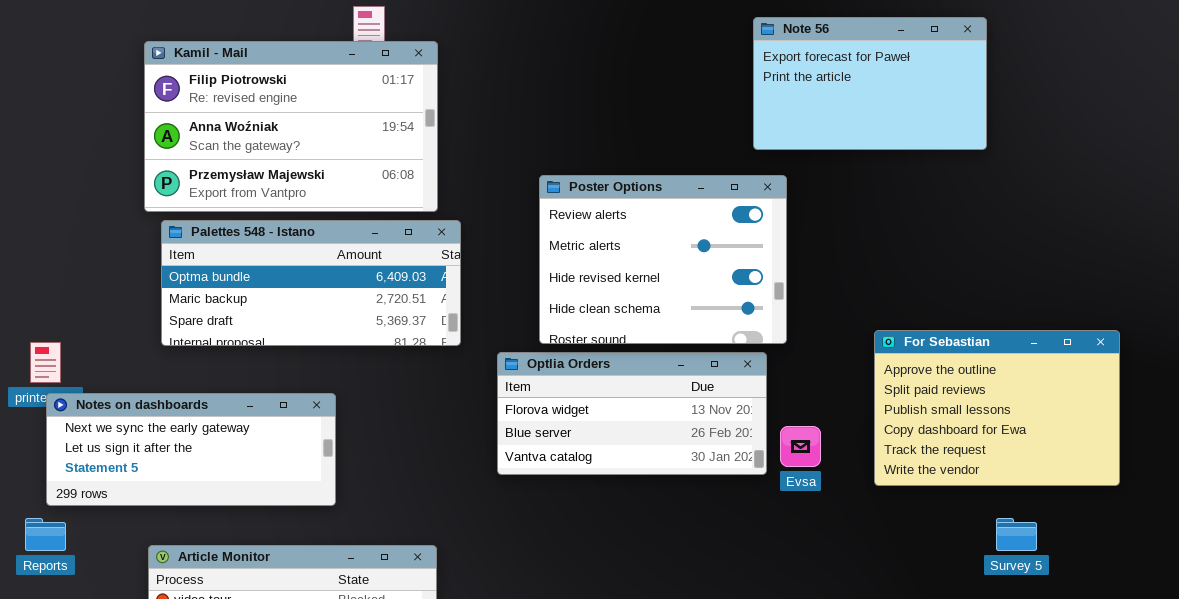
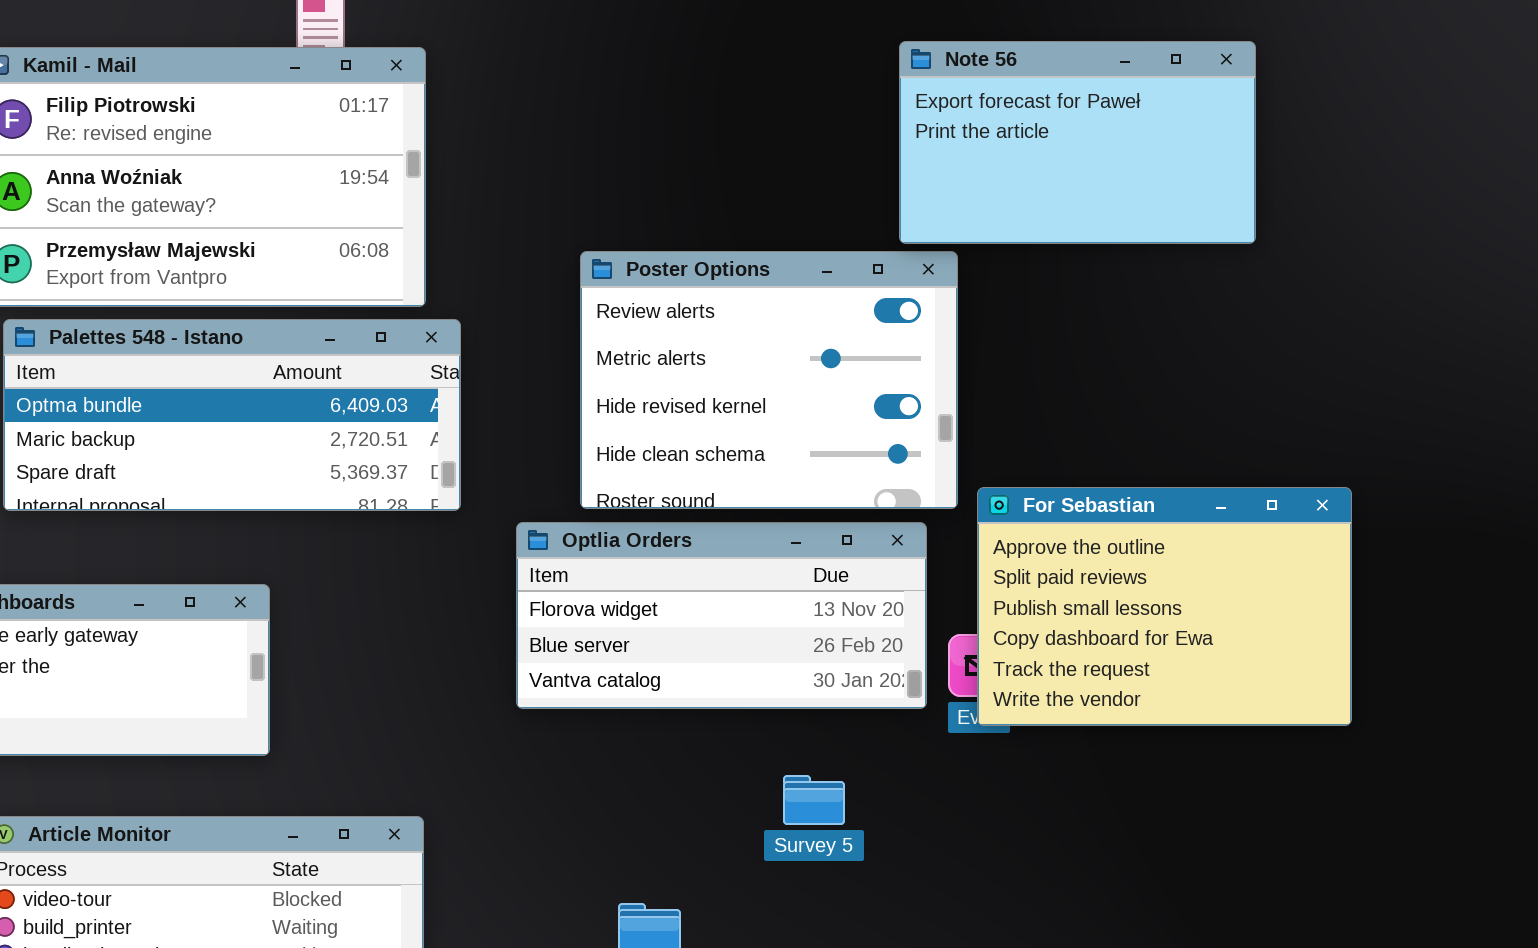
Note 56: [753,17,987,150] -> [899,41,1256,244], moved
For Sebastian: [874,330,1120,486] -> [977,487,1352,726], moved
Survey 5: [996,518,1037,551] -> [783,775,845,825], moved

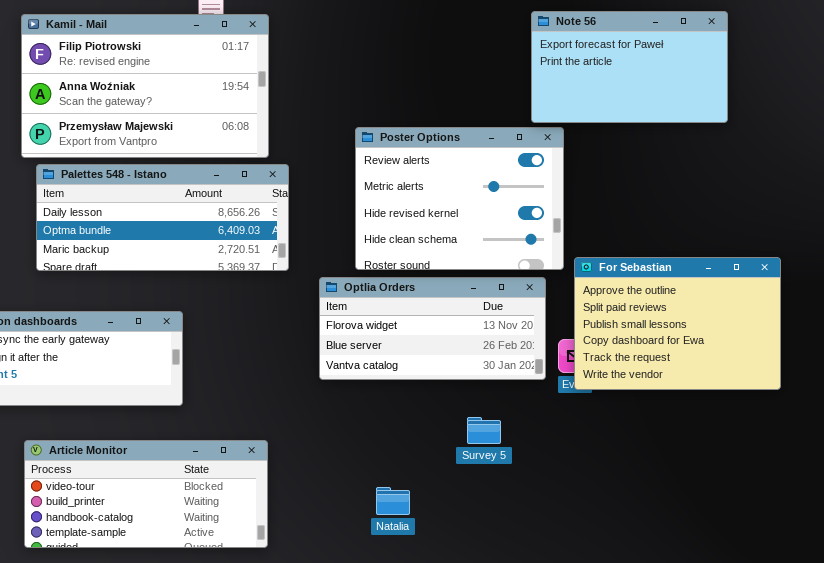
Palettes 548 - Istano: [3,319,461,511] -> [36,164,289,271], scrolled up 1 row

